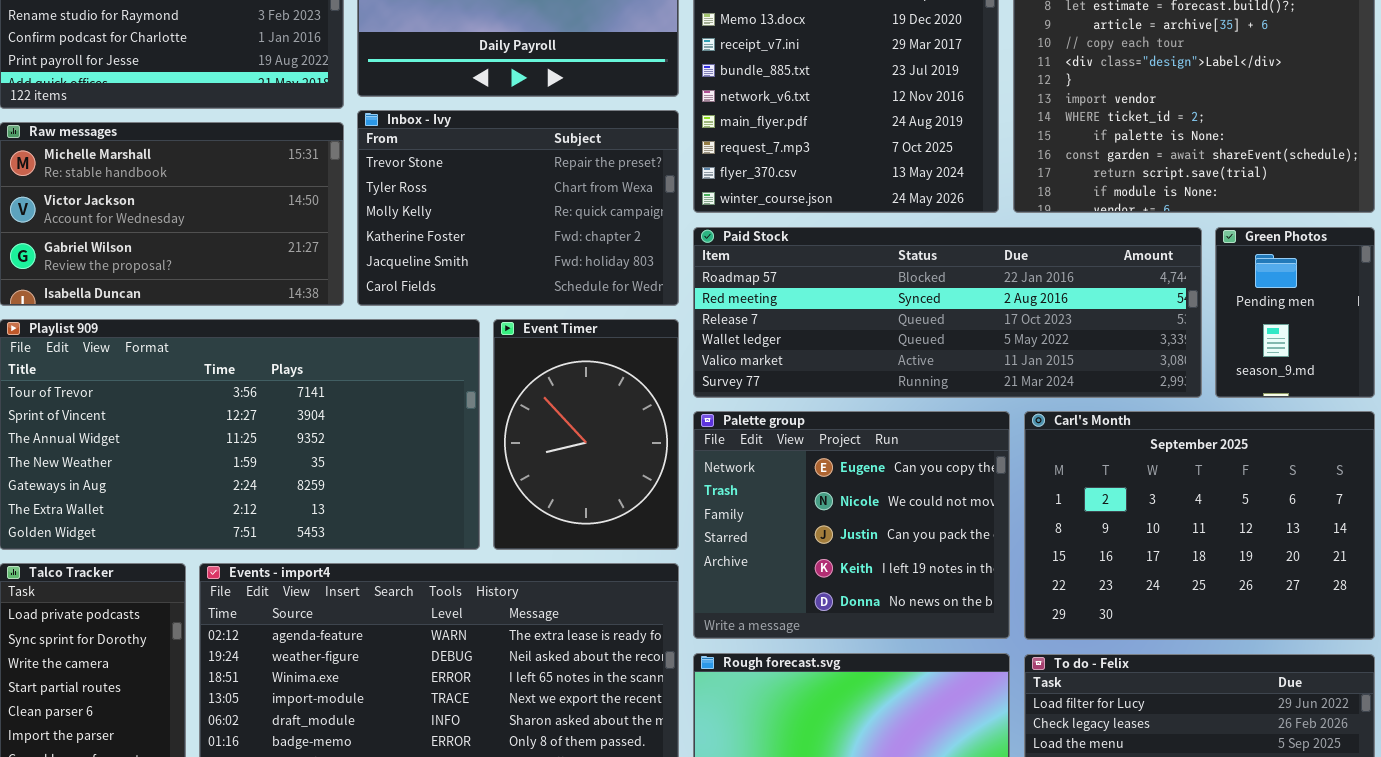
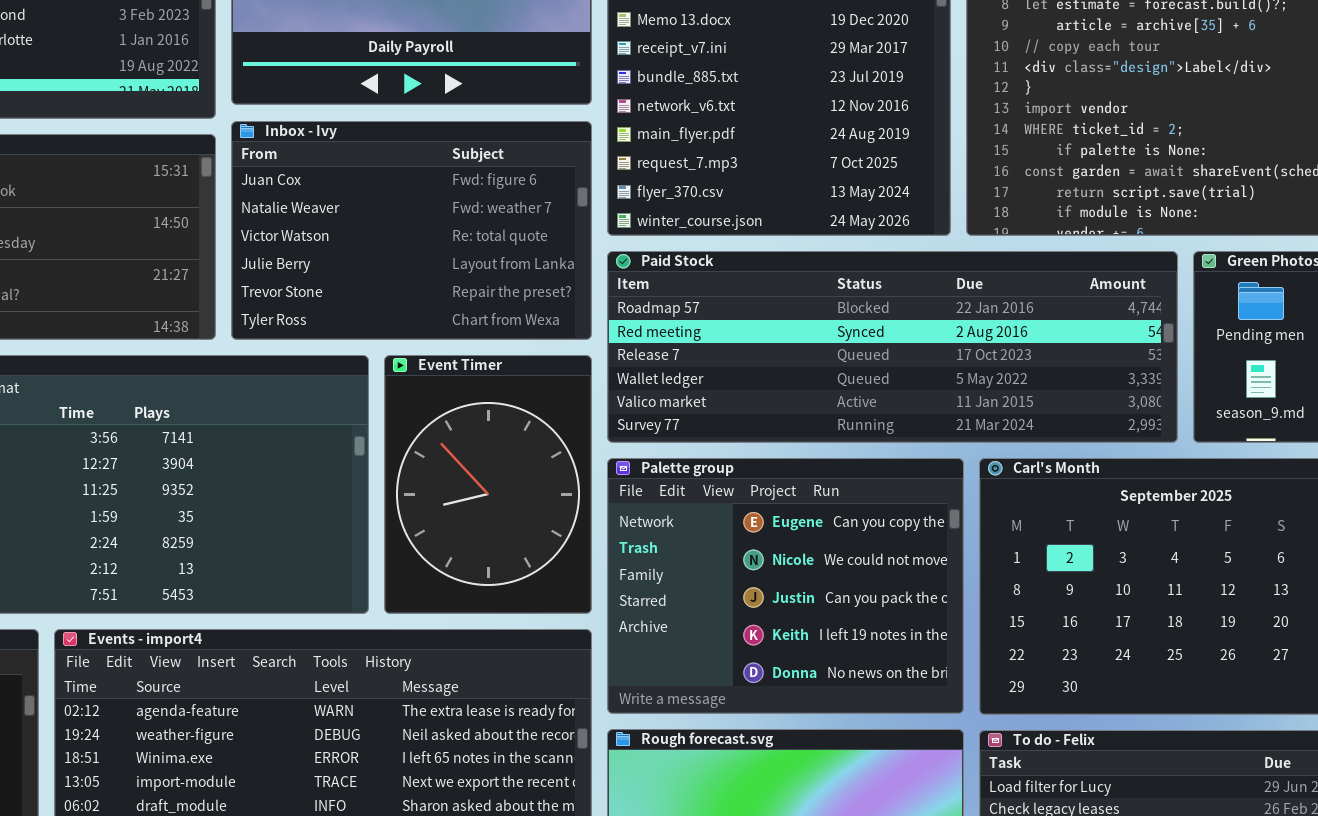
Inbox - Ivy: [357,110,679,306] -> [231,121,592,340], scrolled up 4 rows

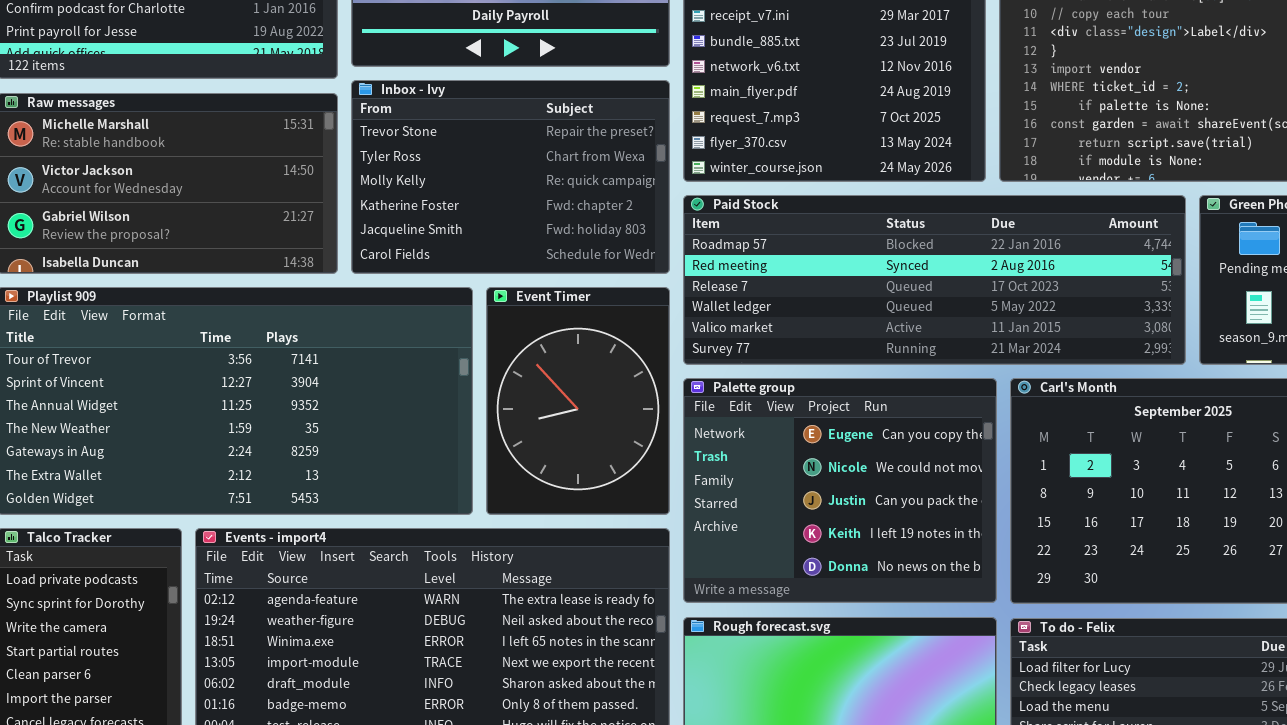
Inbox - Ivy: [231,121,592,340] -> [351,80,670,274], scrolled down 4 rows

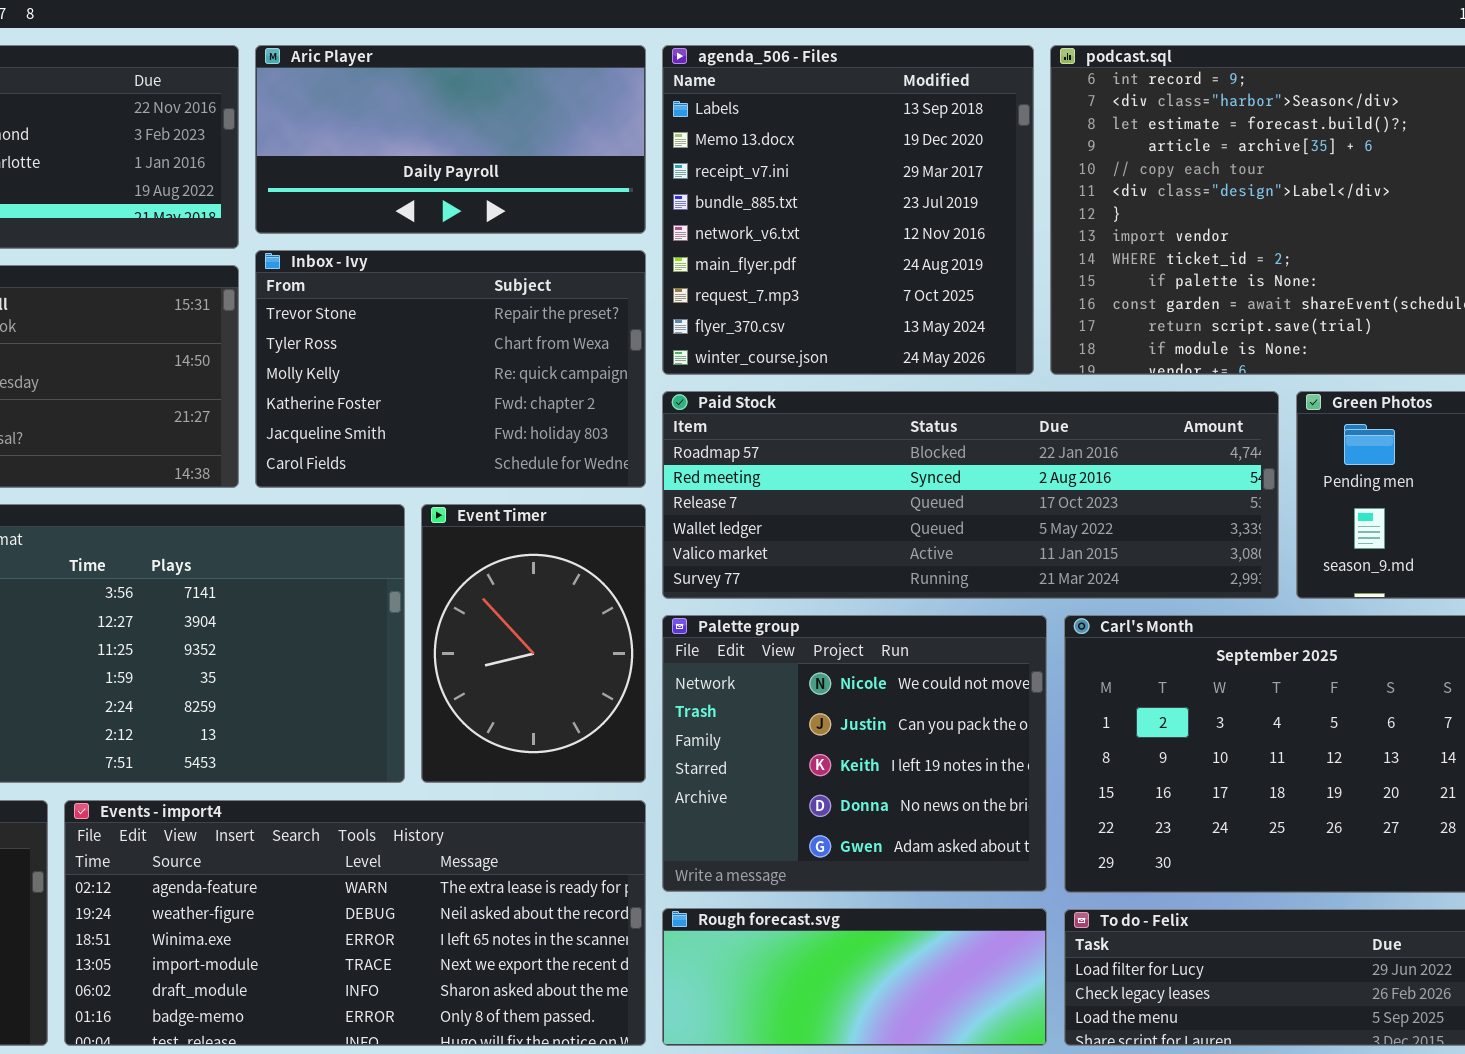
Palette group: [683,378,997,603] -> [662,615,1047,892], scrolled down 1 row

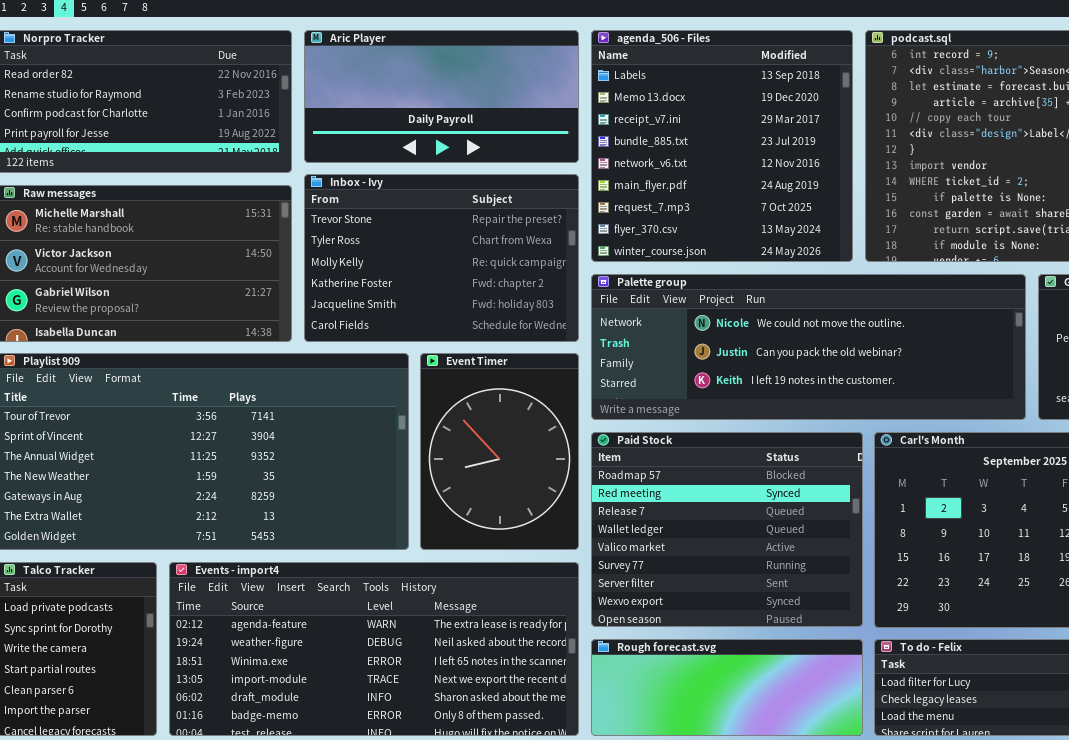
Paid Stock: [662,391,1279,599] -> [591,432,863,627], moved, resized
Palette group: [662,615,1047,892] -> [591,274,1026,420], moved, resized

